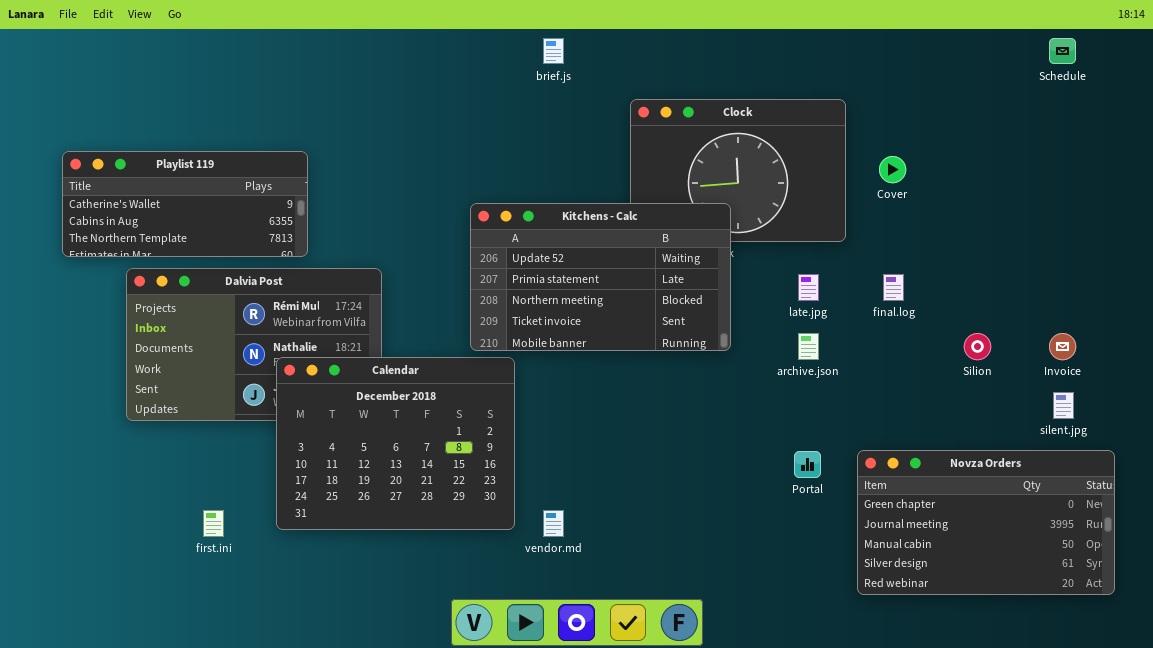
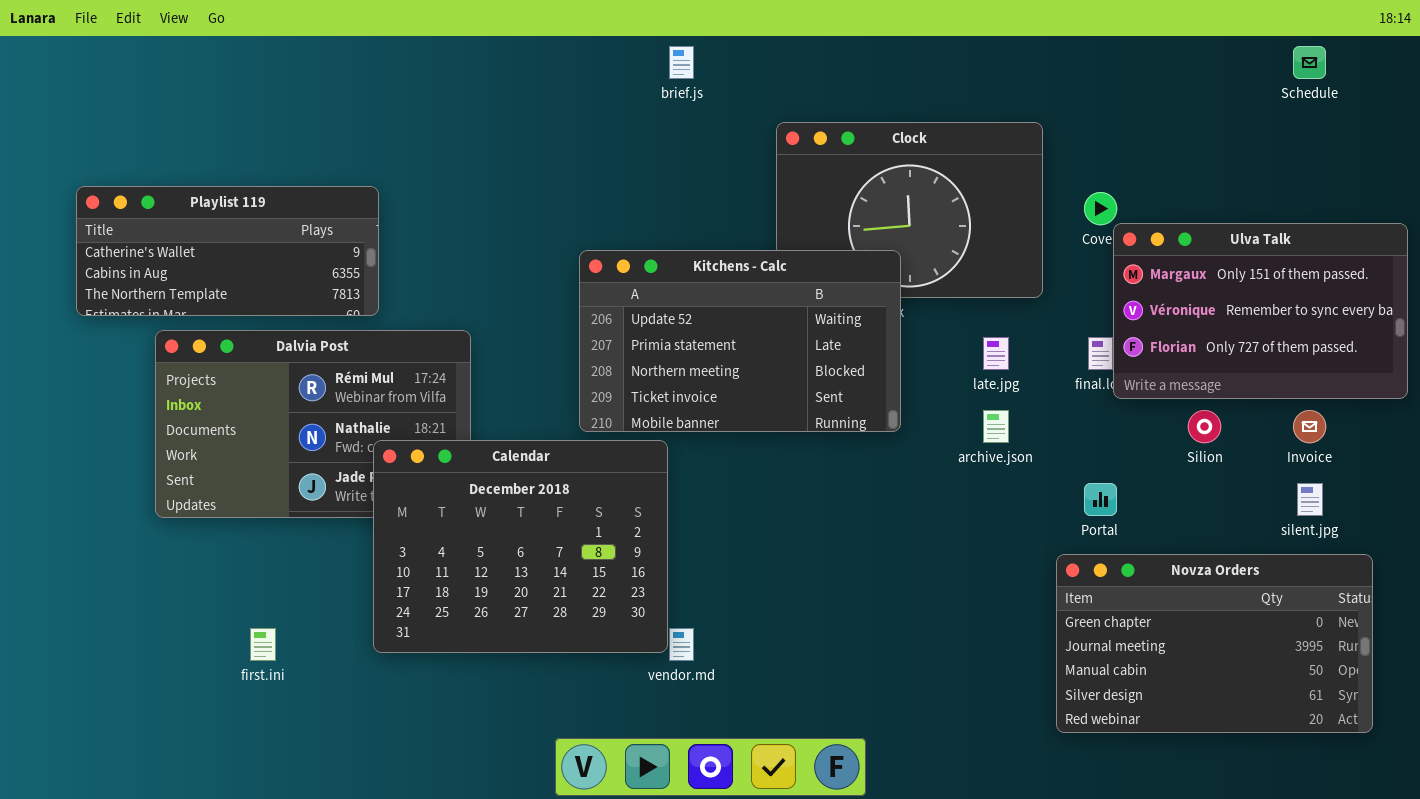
Ulva Talk: none -> [1113,223,1408,399], opened
Calendar: [276,357,515,530] -> [373,440,668,653], moved
Portal: [794,451,821,478] -> [1084,483,1117,516], moved

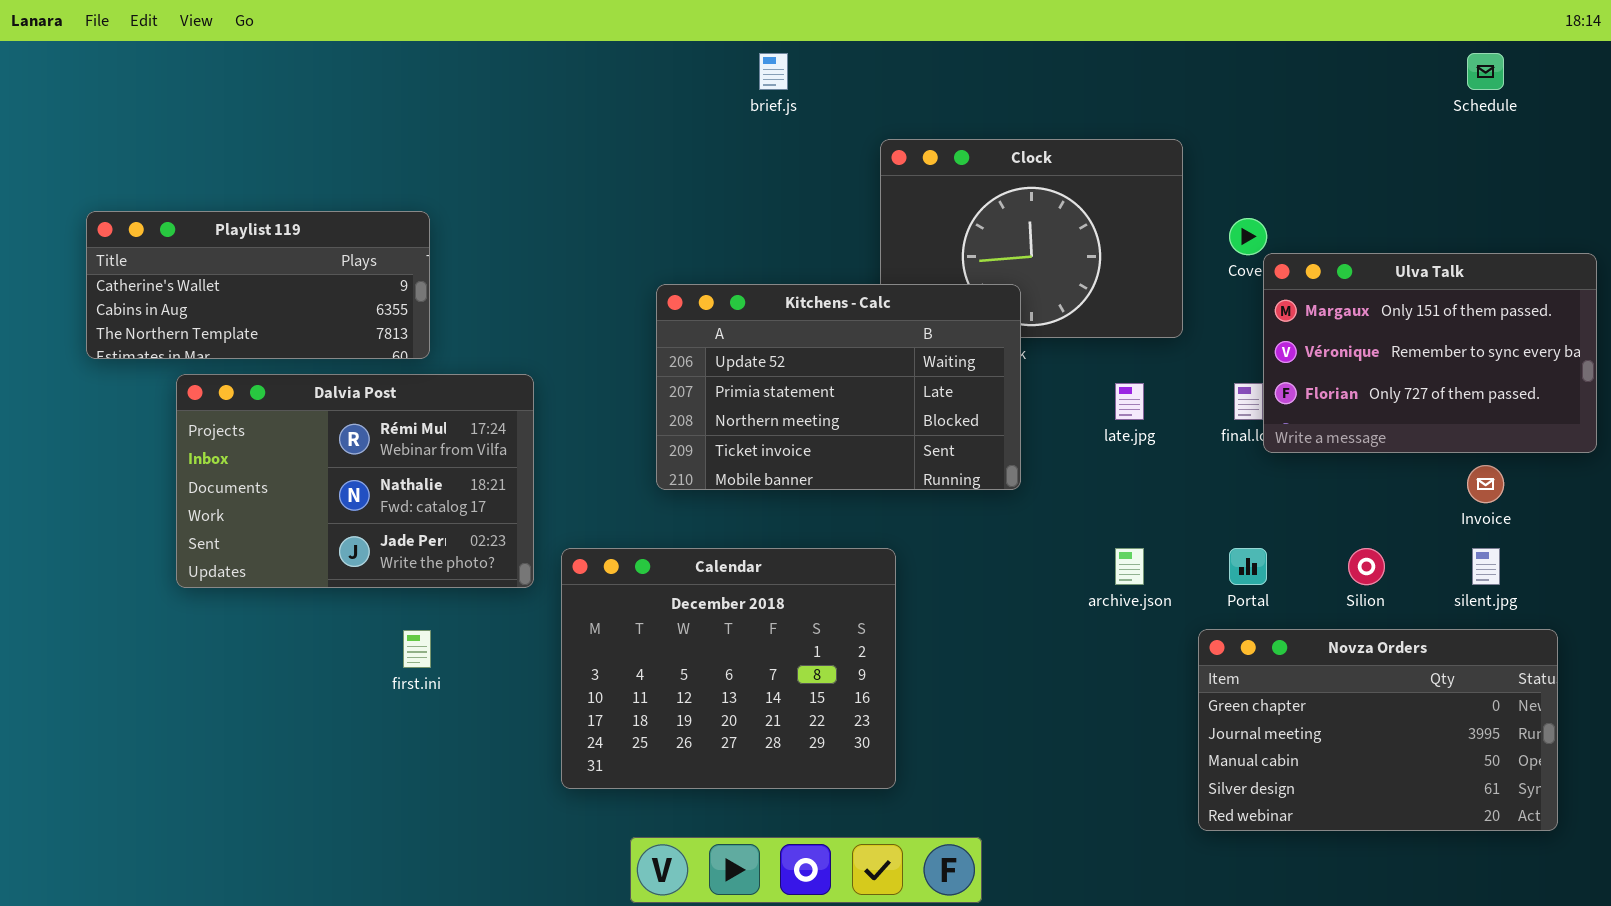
archive.json: [983,410,1009,443] -> [1115,548,1144,585], moved
Silion: [1188,410,1221,443] -> [1348,548,1385,585], moved
Calendar: [373,440,668,653] -> [561,548,896,789], moved
first.ini: [250,628,276,661] -> [403,630,431,668], moved

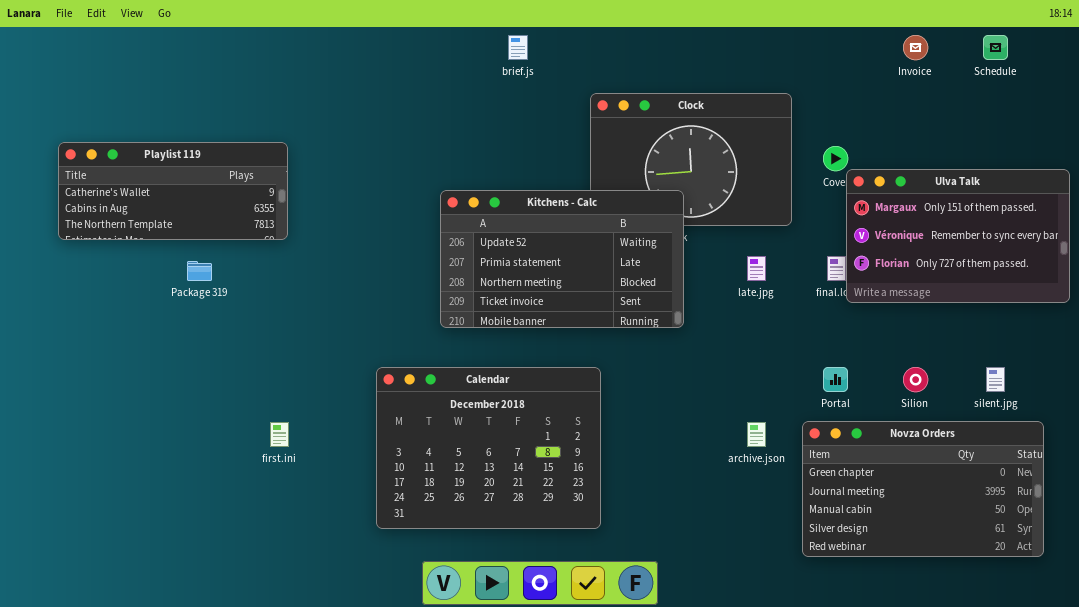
Dalvia Post: [176,374,534,588] -> none, closed
Invoice: [1467,465,1504,503] -> [903,35,928,60], moved
archive.json: [1115,548,1144,585] -> [747,422,766,447], moved

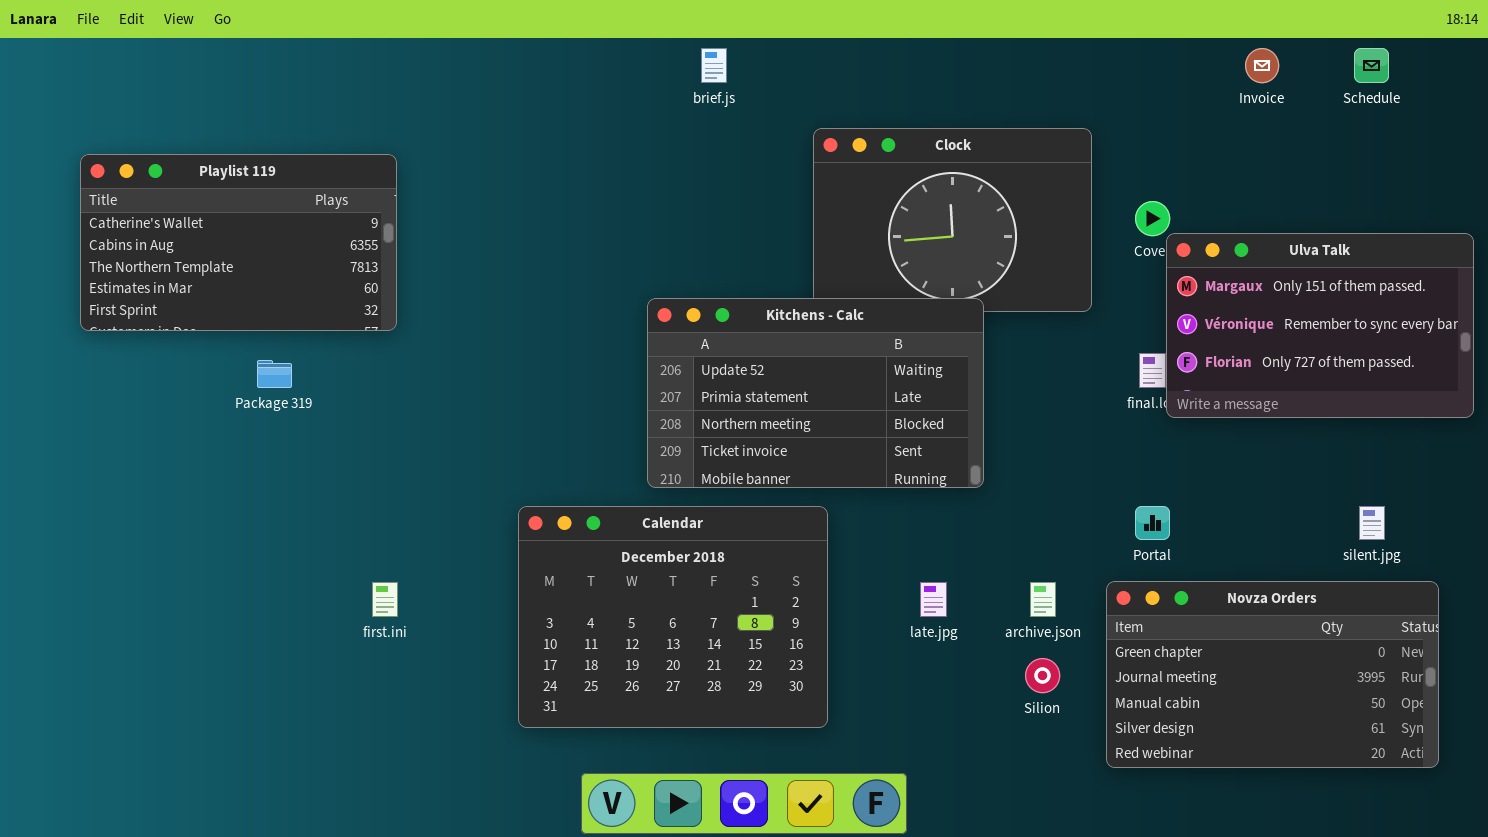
Playlist 119: [58,142,288,240] -> [80,154,397,331], resized
Kitchens - Calc: [440,190,684,328] -> [647,298,984,488], moved
late.jpg: [747,256,766,281] -> [920,582,947,617], moved
Silion: [903,367,928,392] -> [1025,658,1060,693], moved

